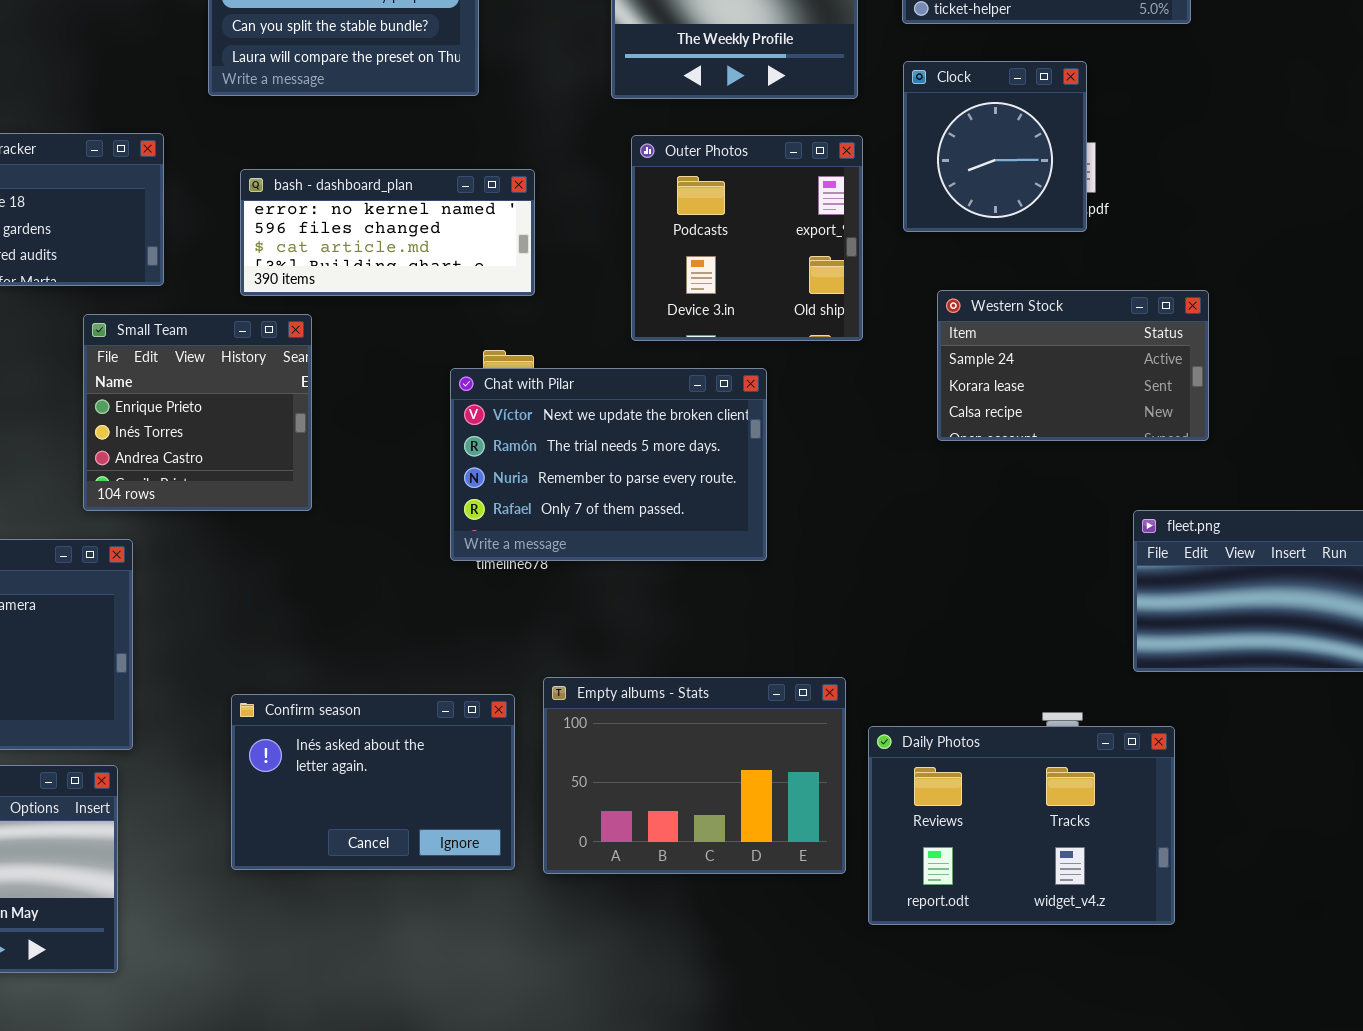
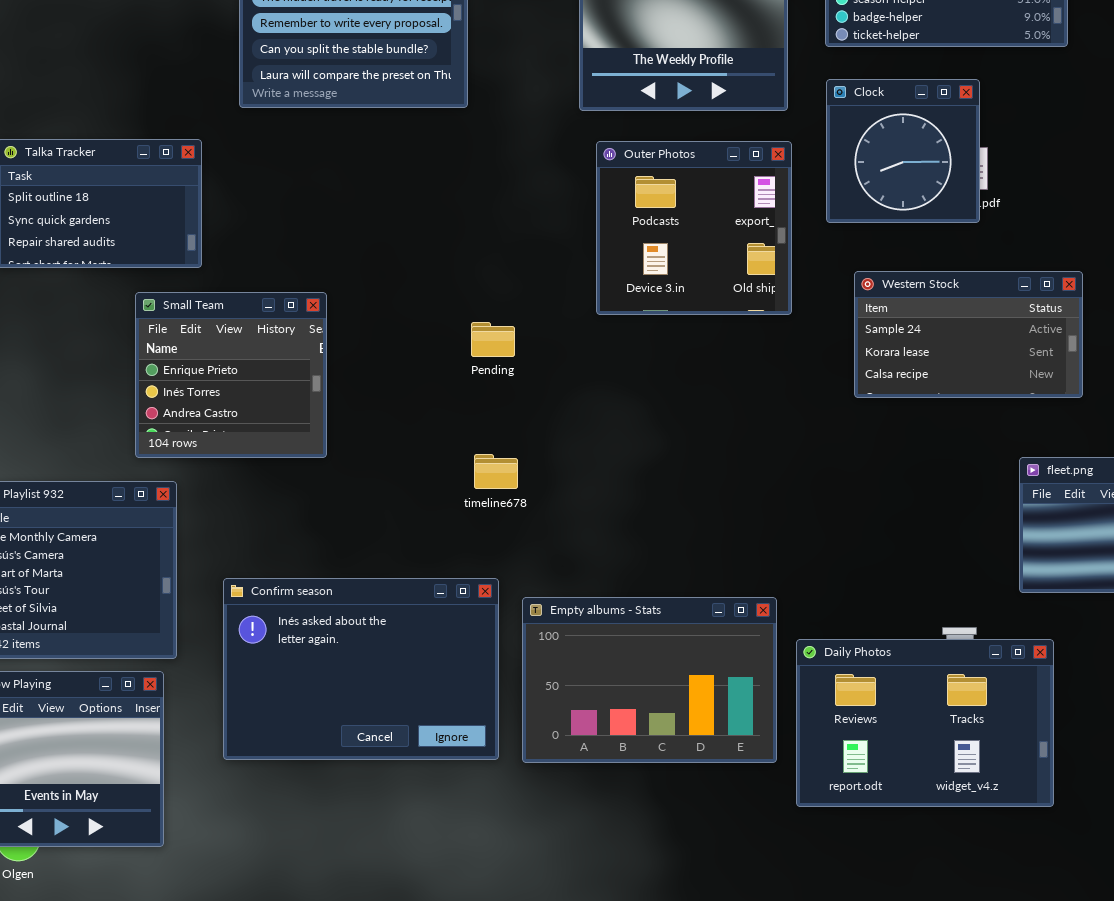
bash - dashboard_plan: [240,169,535,296] -> none, closed
Chat with Pilar: [450,368,767,561] -> none, closed
Confirm season: [231,694,515,870] -> [223,578,499,760], resized

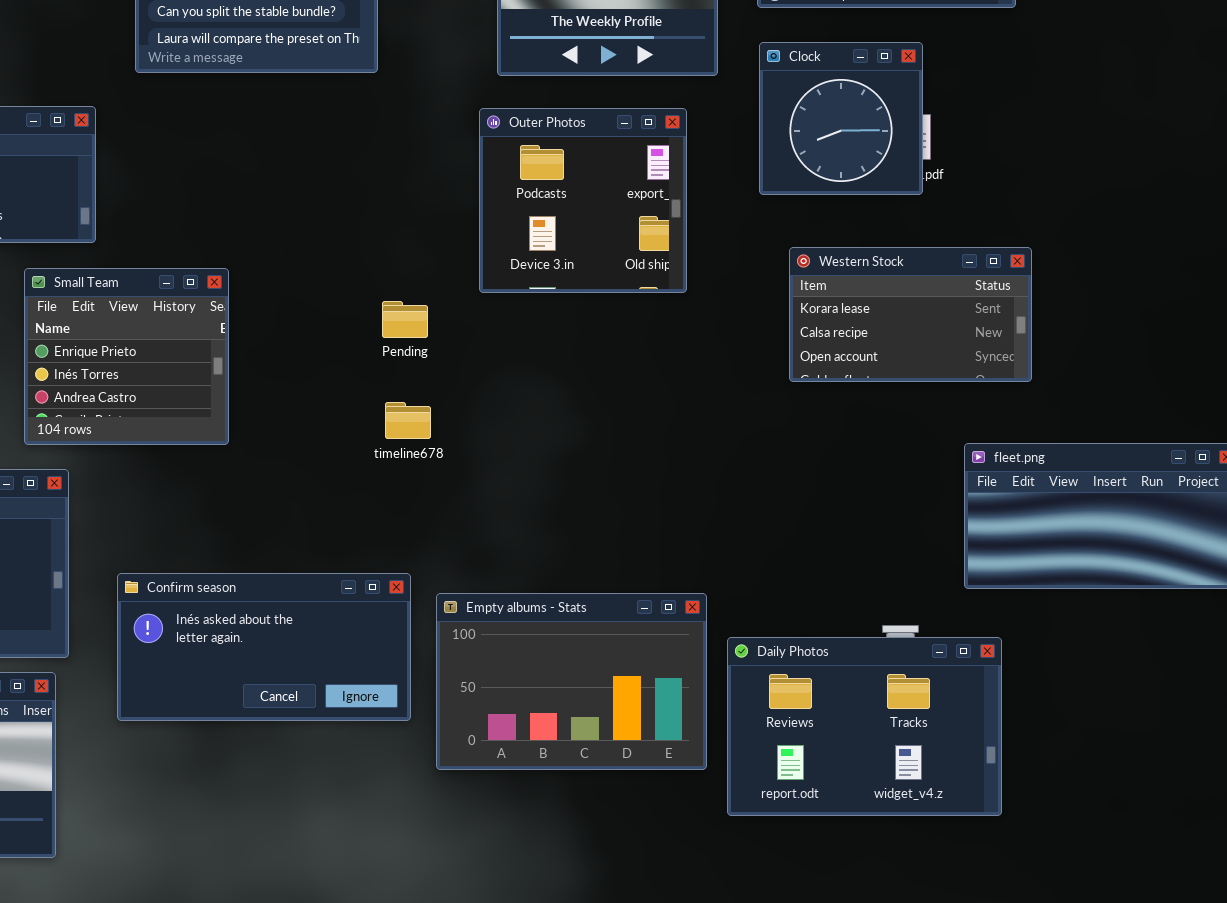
Outer Photos: [596,141,792,315] -> [479,108,687,293], moved
Western Stock: [854,271,1083,398] -> [789,247,1032,382], scrolled down 1 row
timeline678: [474,454,518,489] -> [385,402,431,439], moved
Confirm season: [223,578,499,760] -> [117,573,411,721], resized

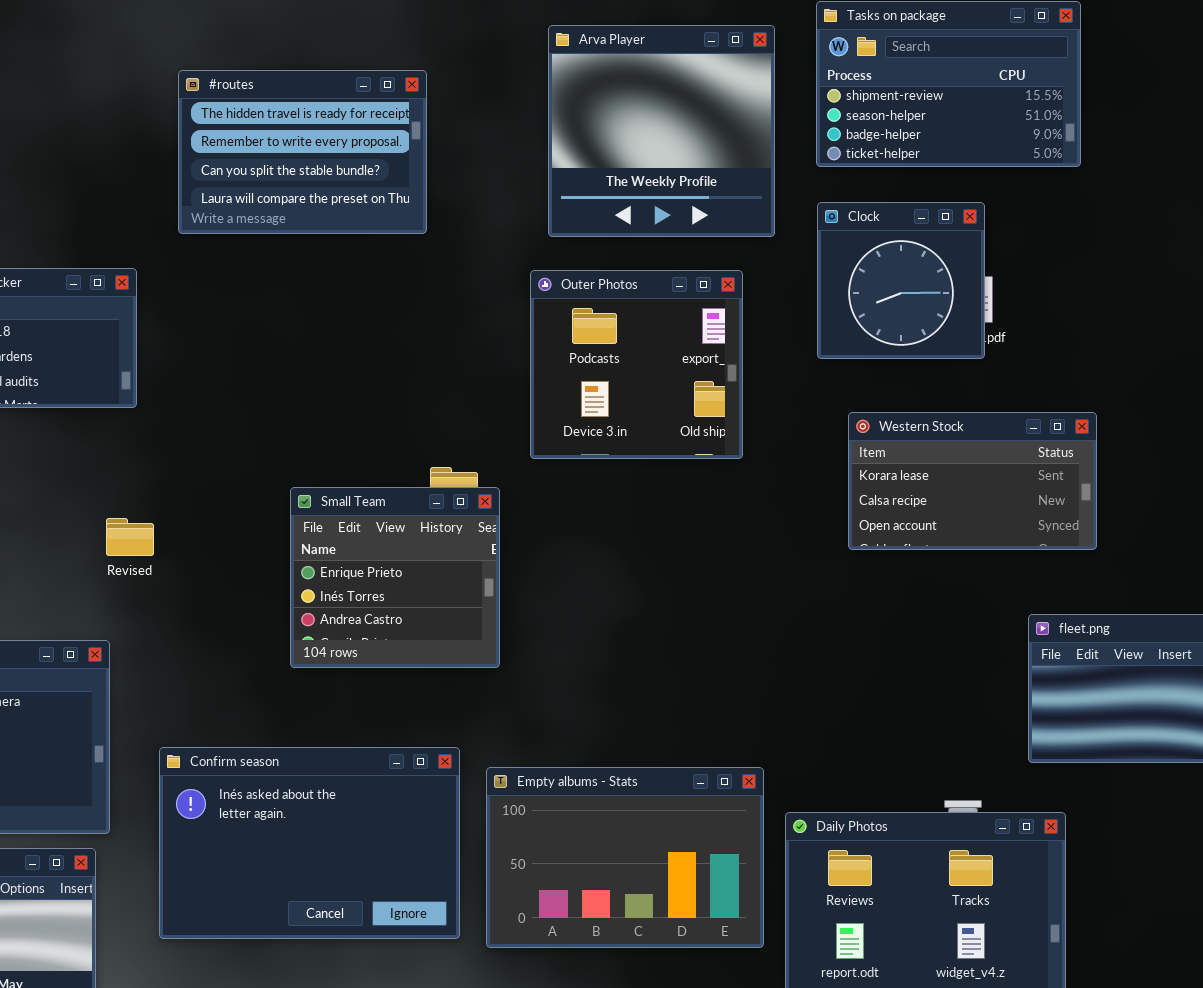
Small Team: [24,268,229,445] -> [290,487,500,668], moved
Confirm season: [117,573,411,721] -> [159,747,460,939], resized

